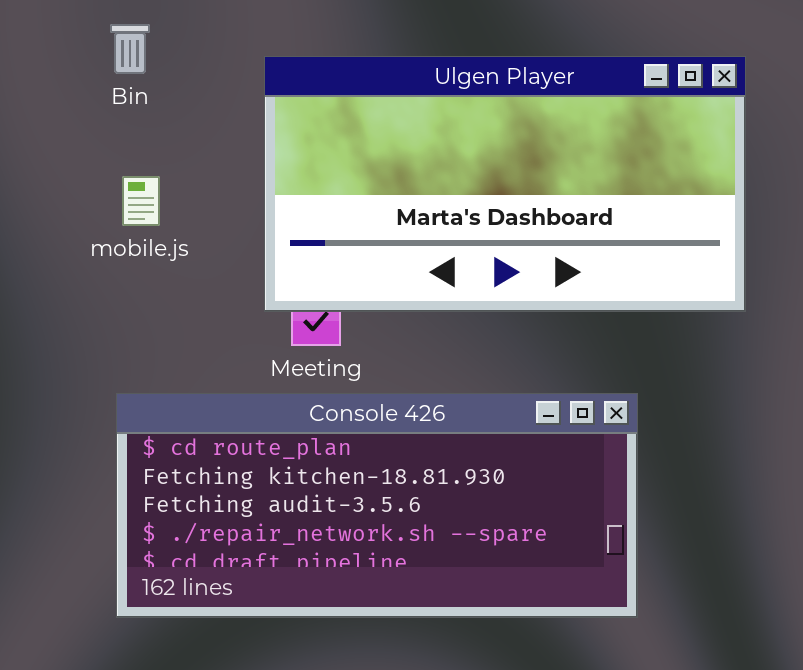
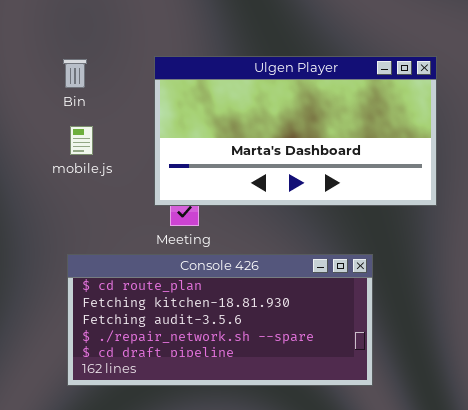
Bin: [110,24,150,74] -> [63,59,87,88], moved

